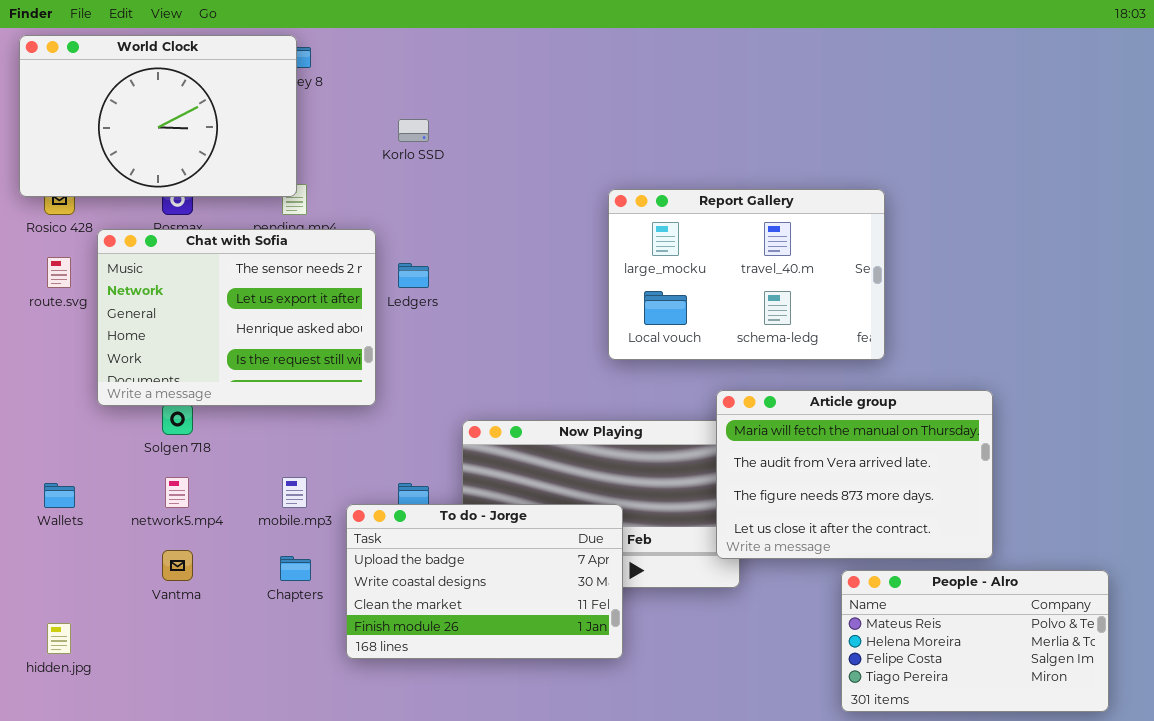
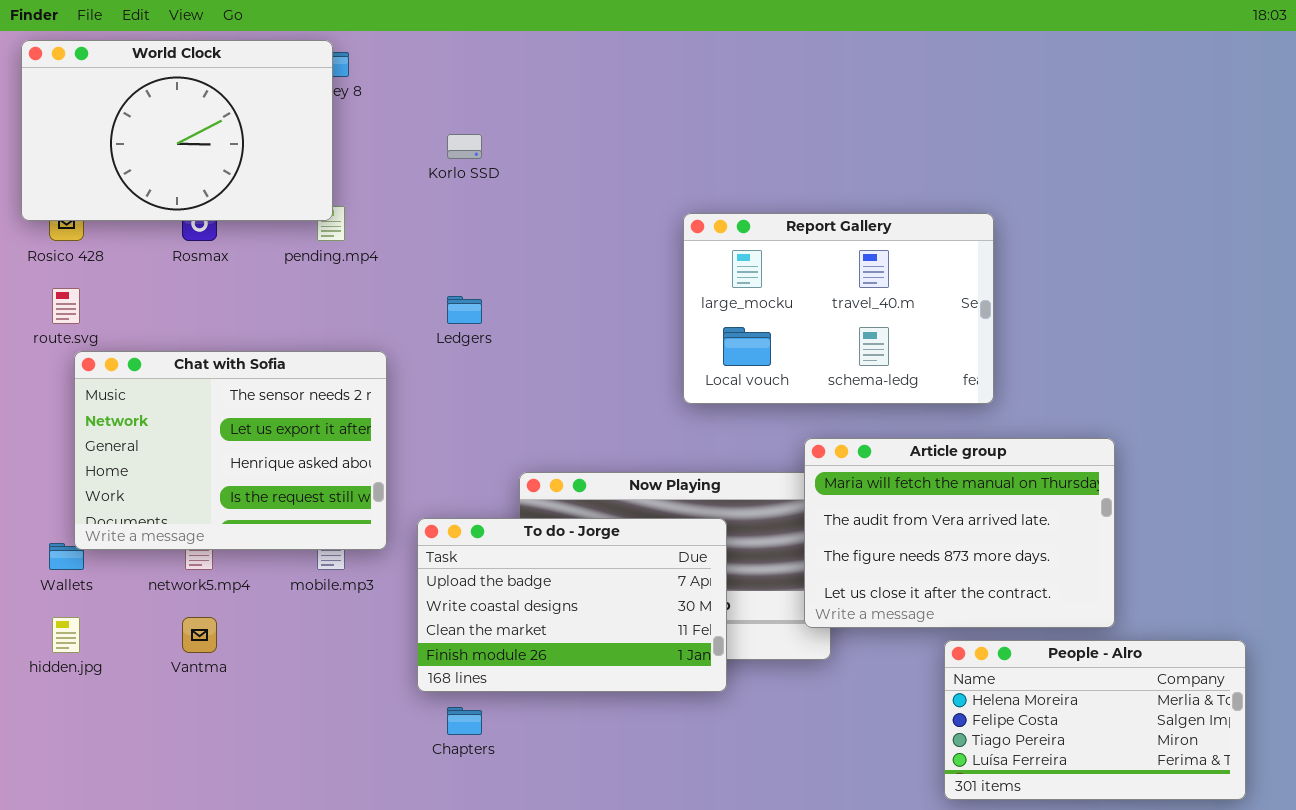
Chat with Sofia: [97,229,376,406] -> [74,351,387,550], moved
To do - Jorge: [346,504,623,659] -> [417,518,727,692], moved
Chapters: [280,556,311,581] -> [447,707,482,735], moved
People - Alro: [841,570,1109,712] -> [944,640,1246,800], scrolled down 1 row
hidden.jpg: [47,623,71,654] -> [52,617,80,653], moved

